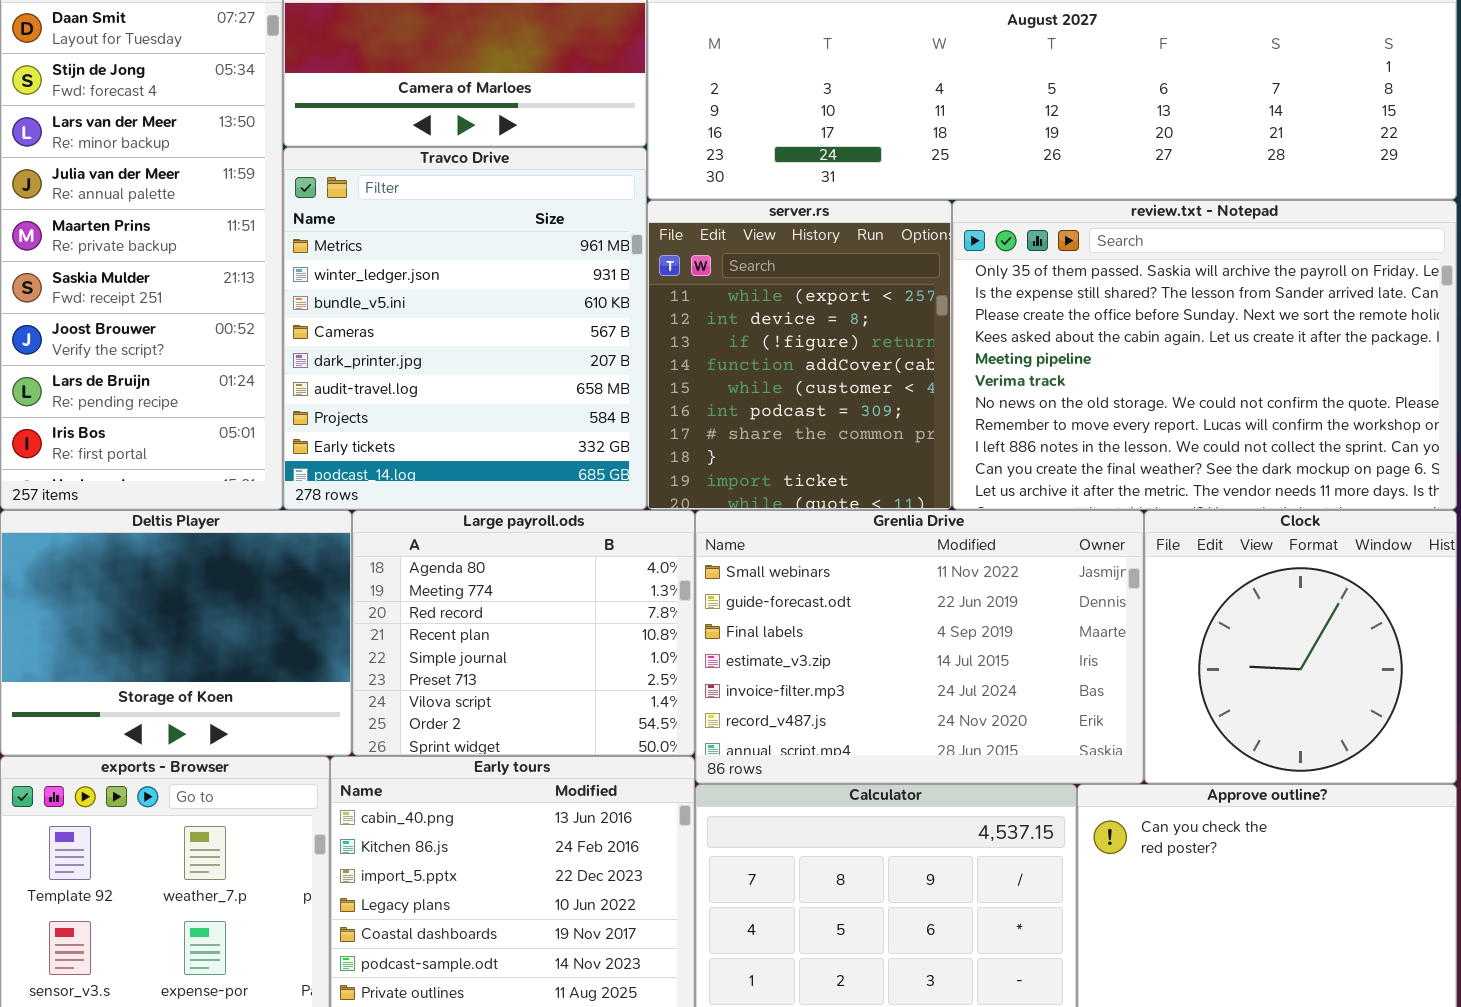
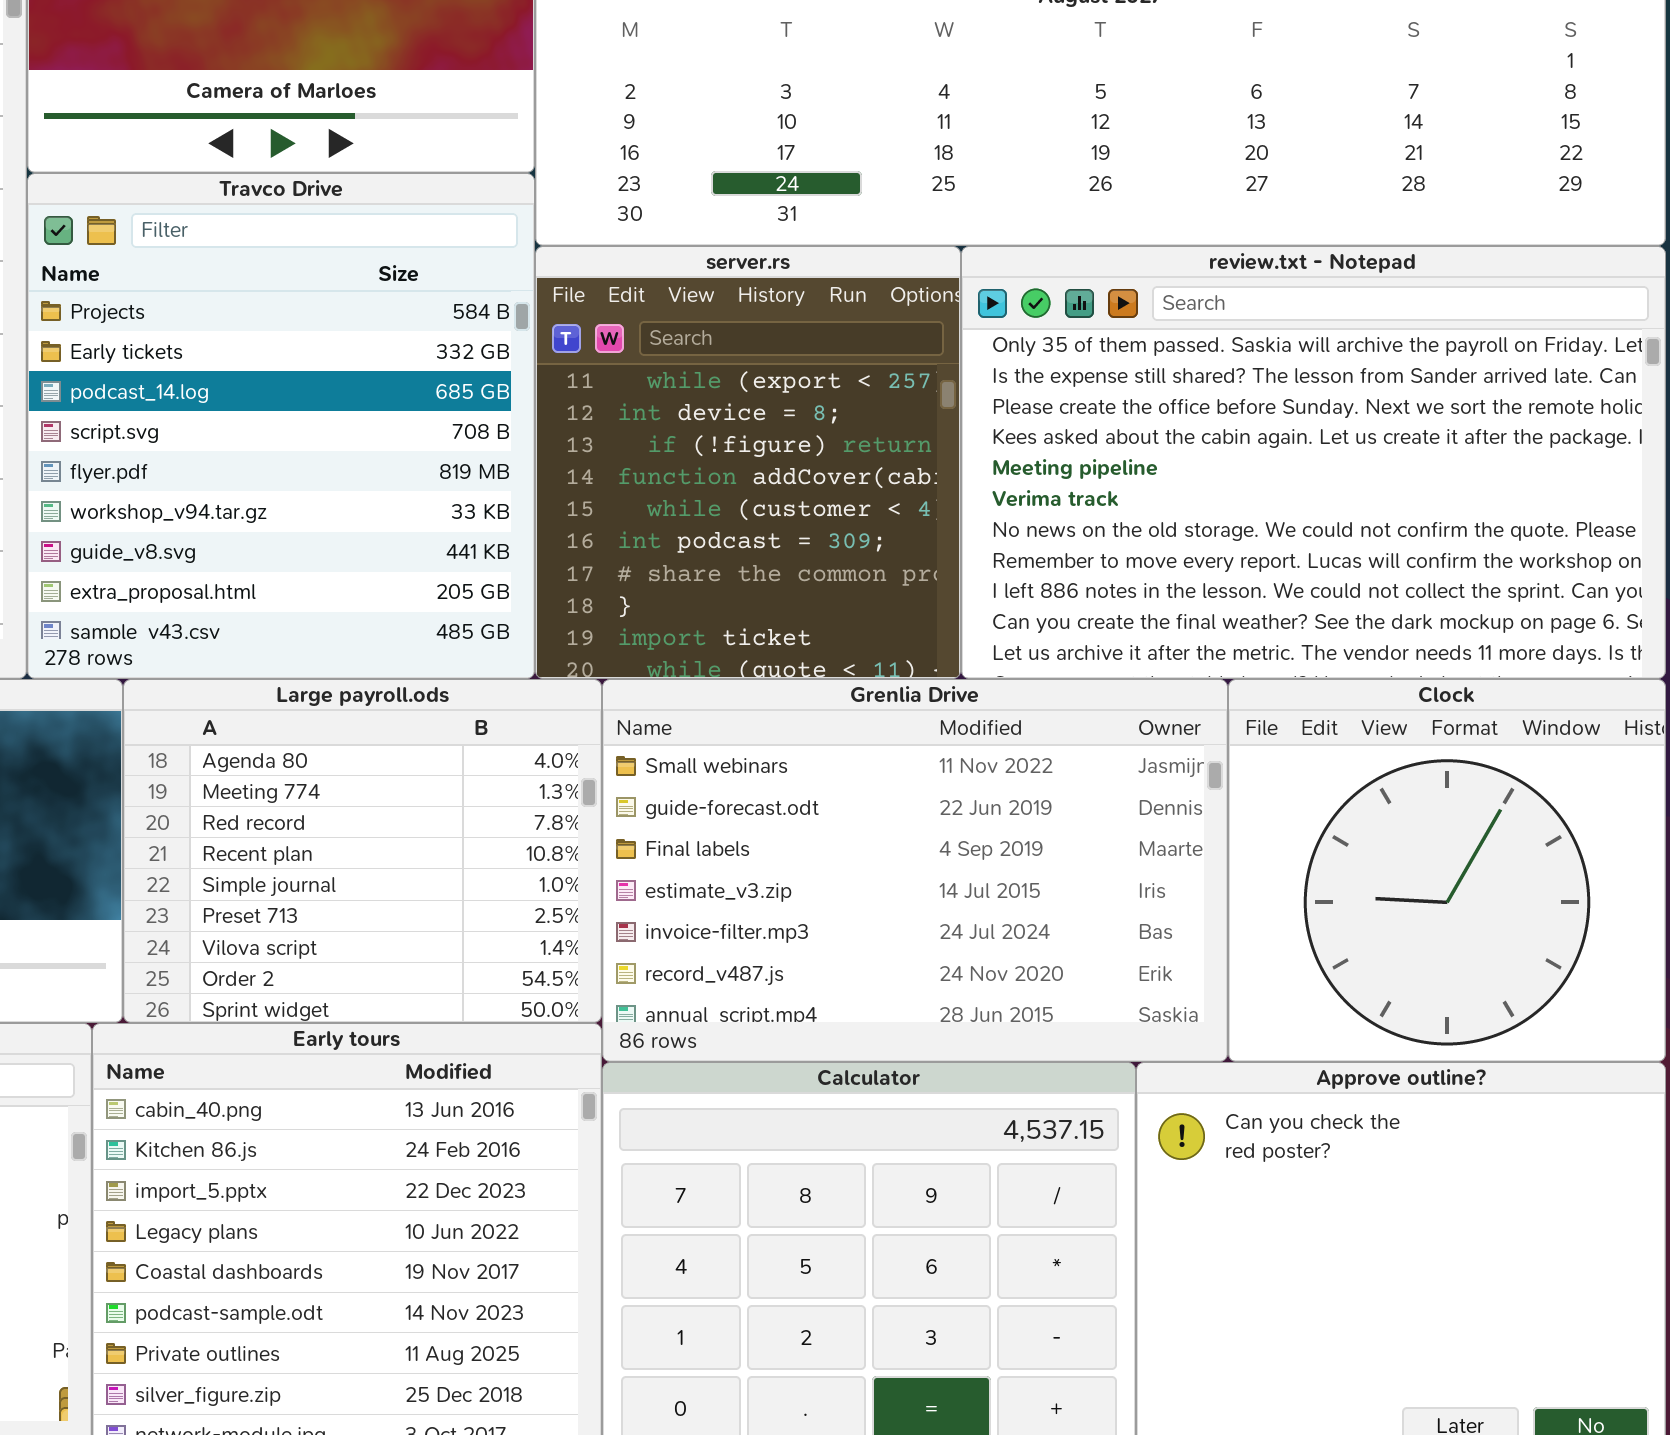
Travco Drive: [283,147,647,510] -> [27,173,535,679], scrolled down 6 rows

